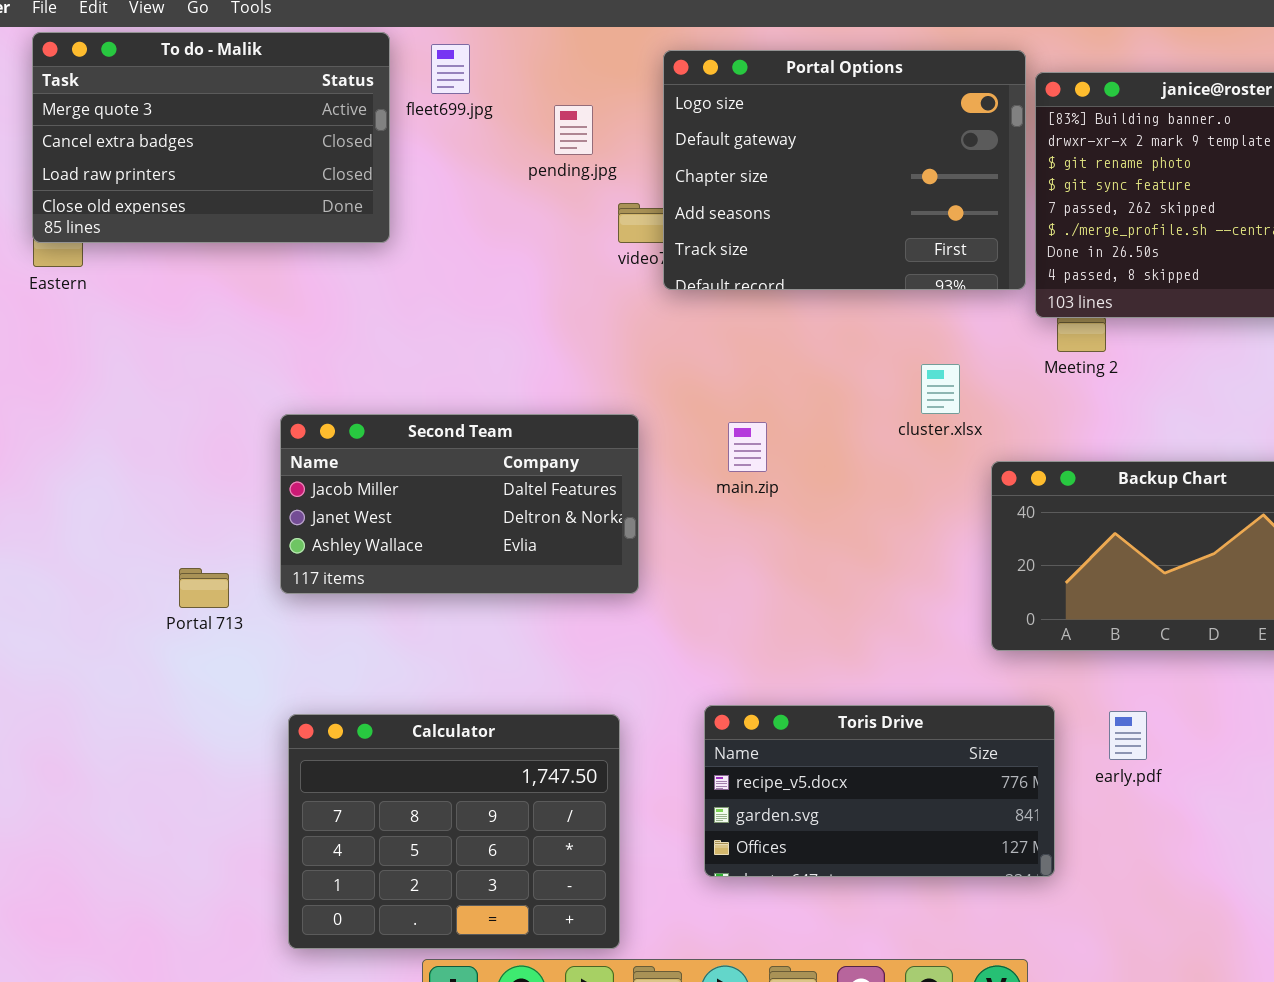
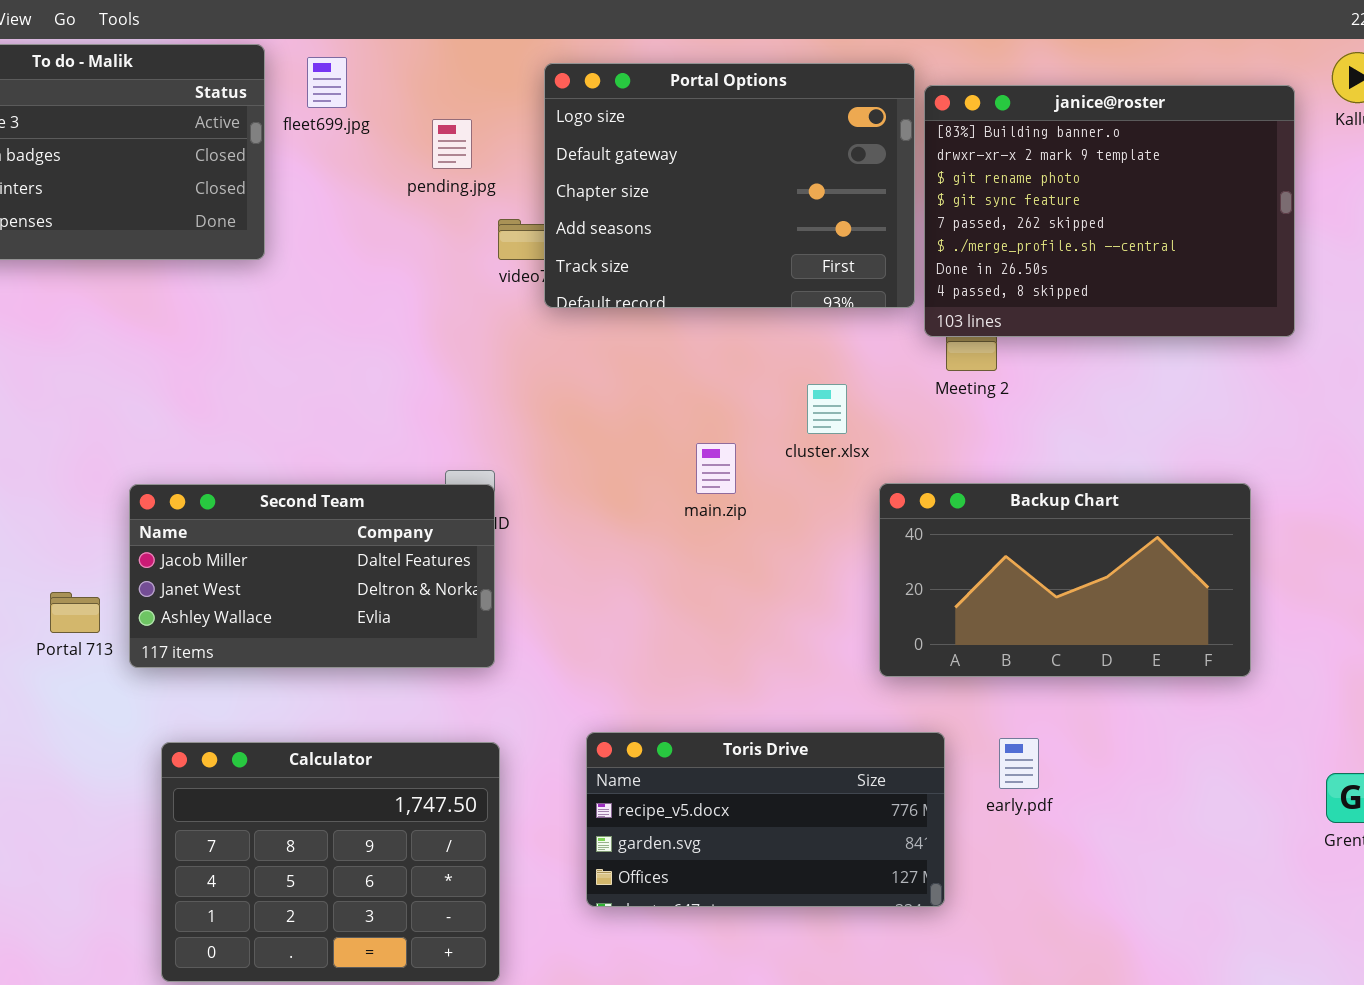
Second Team: [280,414,639,594] -> [129,484,495,668], moved
main.zip: [728,422,767,472] -> [696,443,736,494], moved

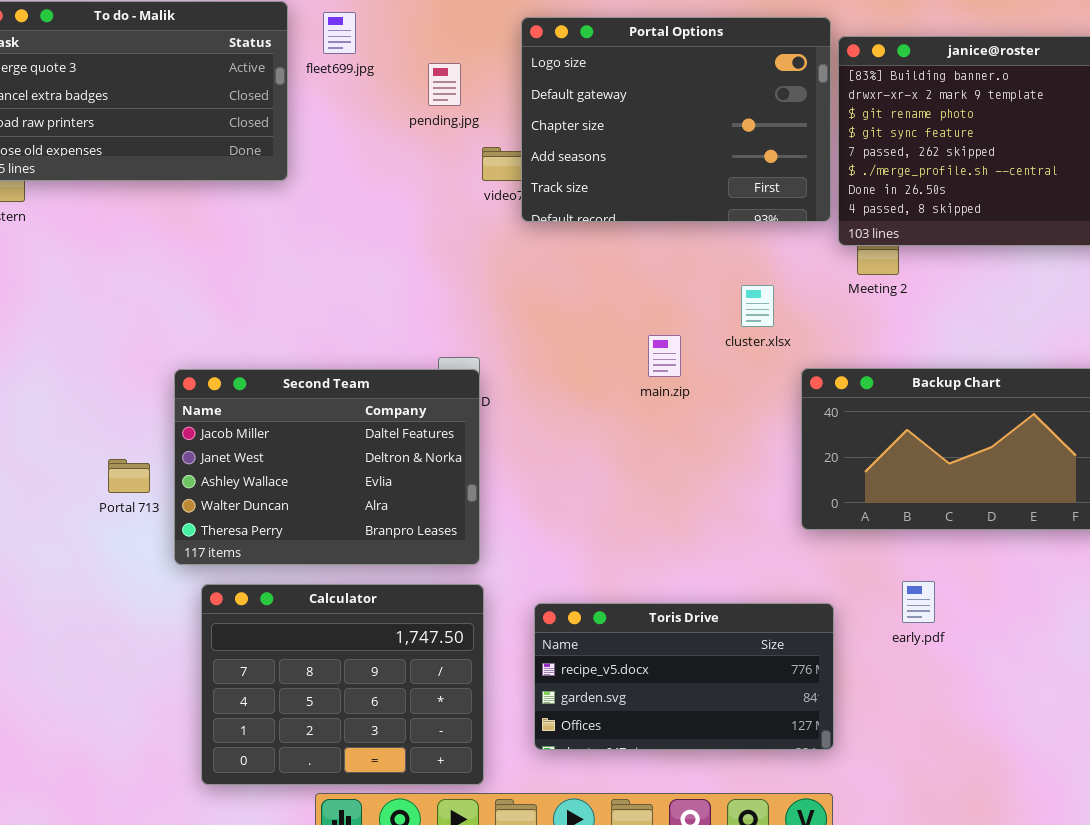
Second Team: [129,484,495,668] -> [174,369,480,565], resized
Toris Drive: [586,732,945,907] -> [534,603,834,750], moved

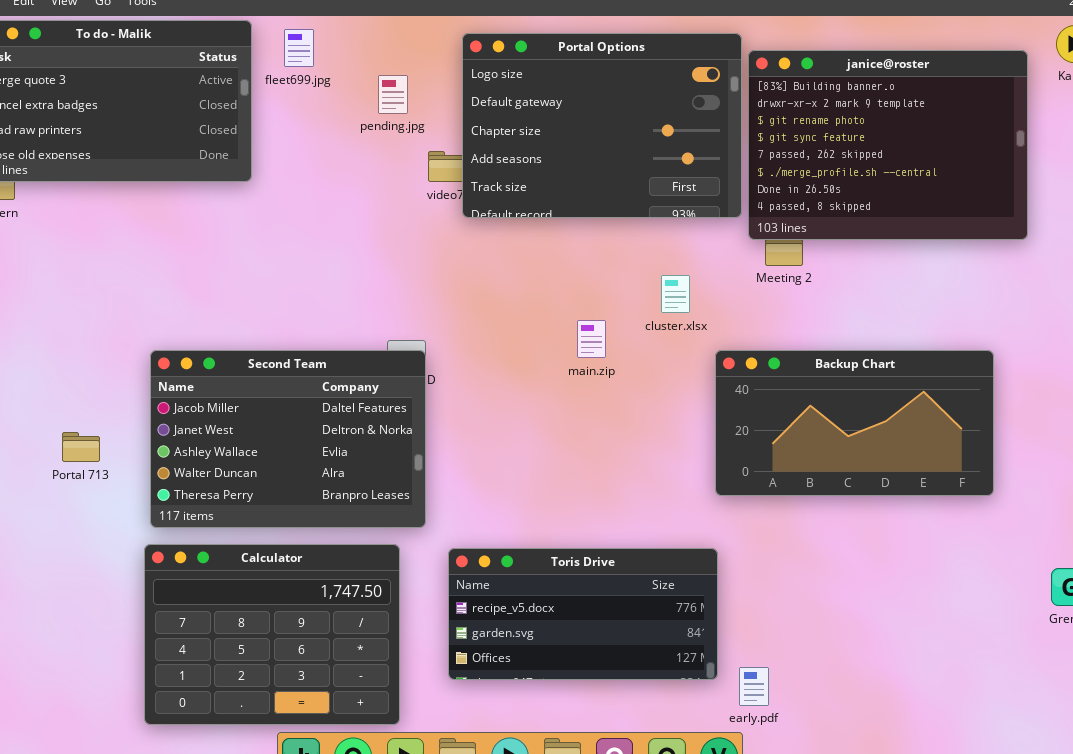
Portal 713: [108,459,150,493] -> [62,432,100,462], moved
early.pdf: [902,581,935,623] -> [739,667,769,706], moved
Calculator: [201,584,484,785] -> [144,544,400,725], moved
Toris Drive: [534,603,834,750] -> [448,548,718,680], moved

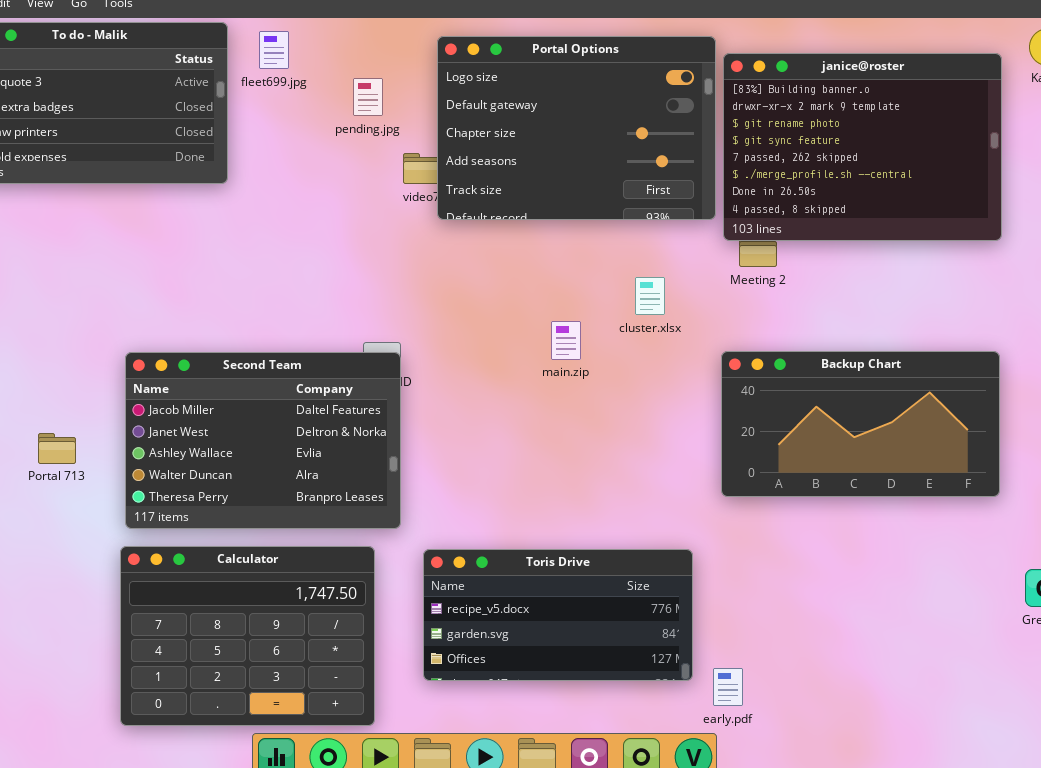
Backup Chart: [715,350,994,496] -> [721,351,1000,497], moved

